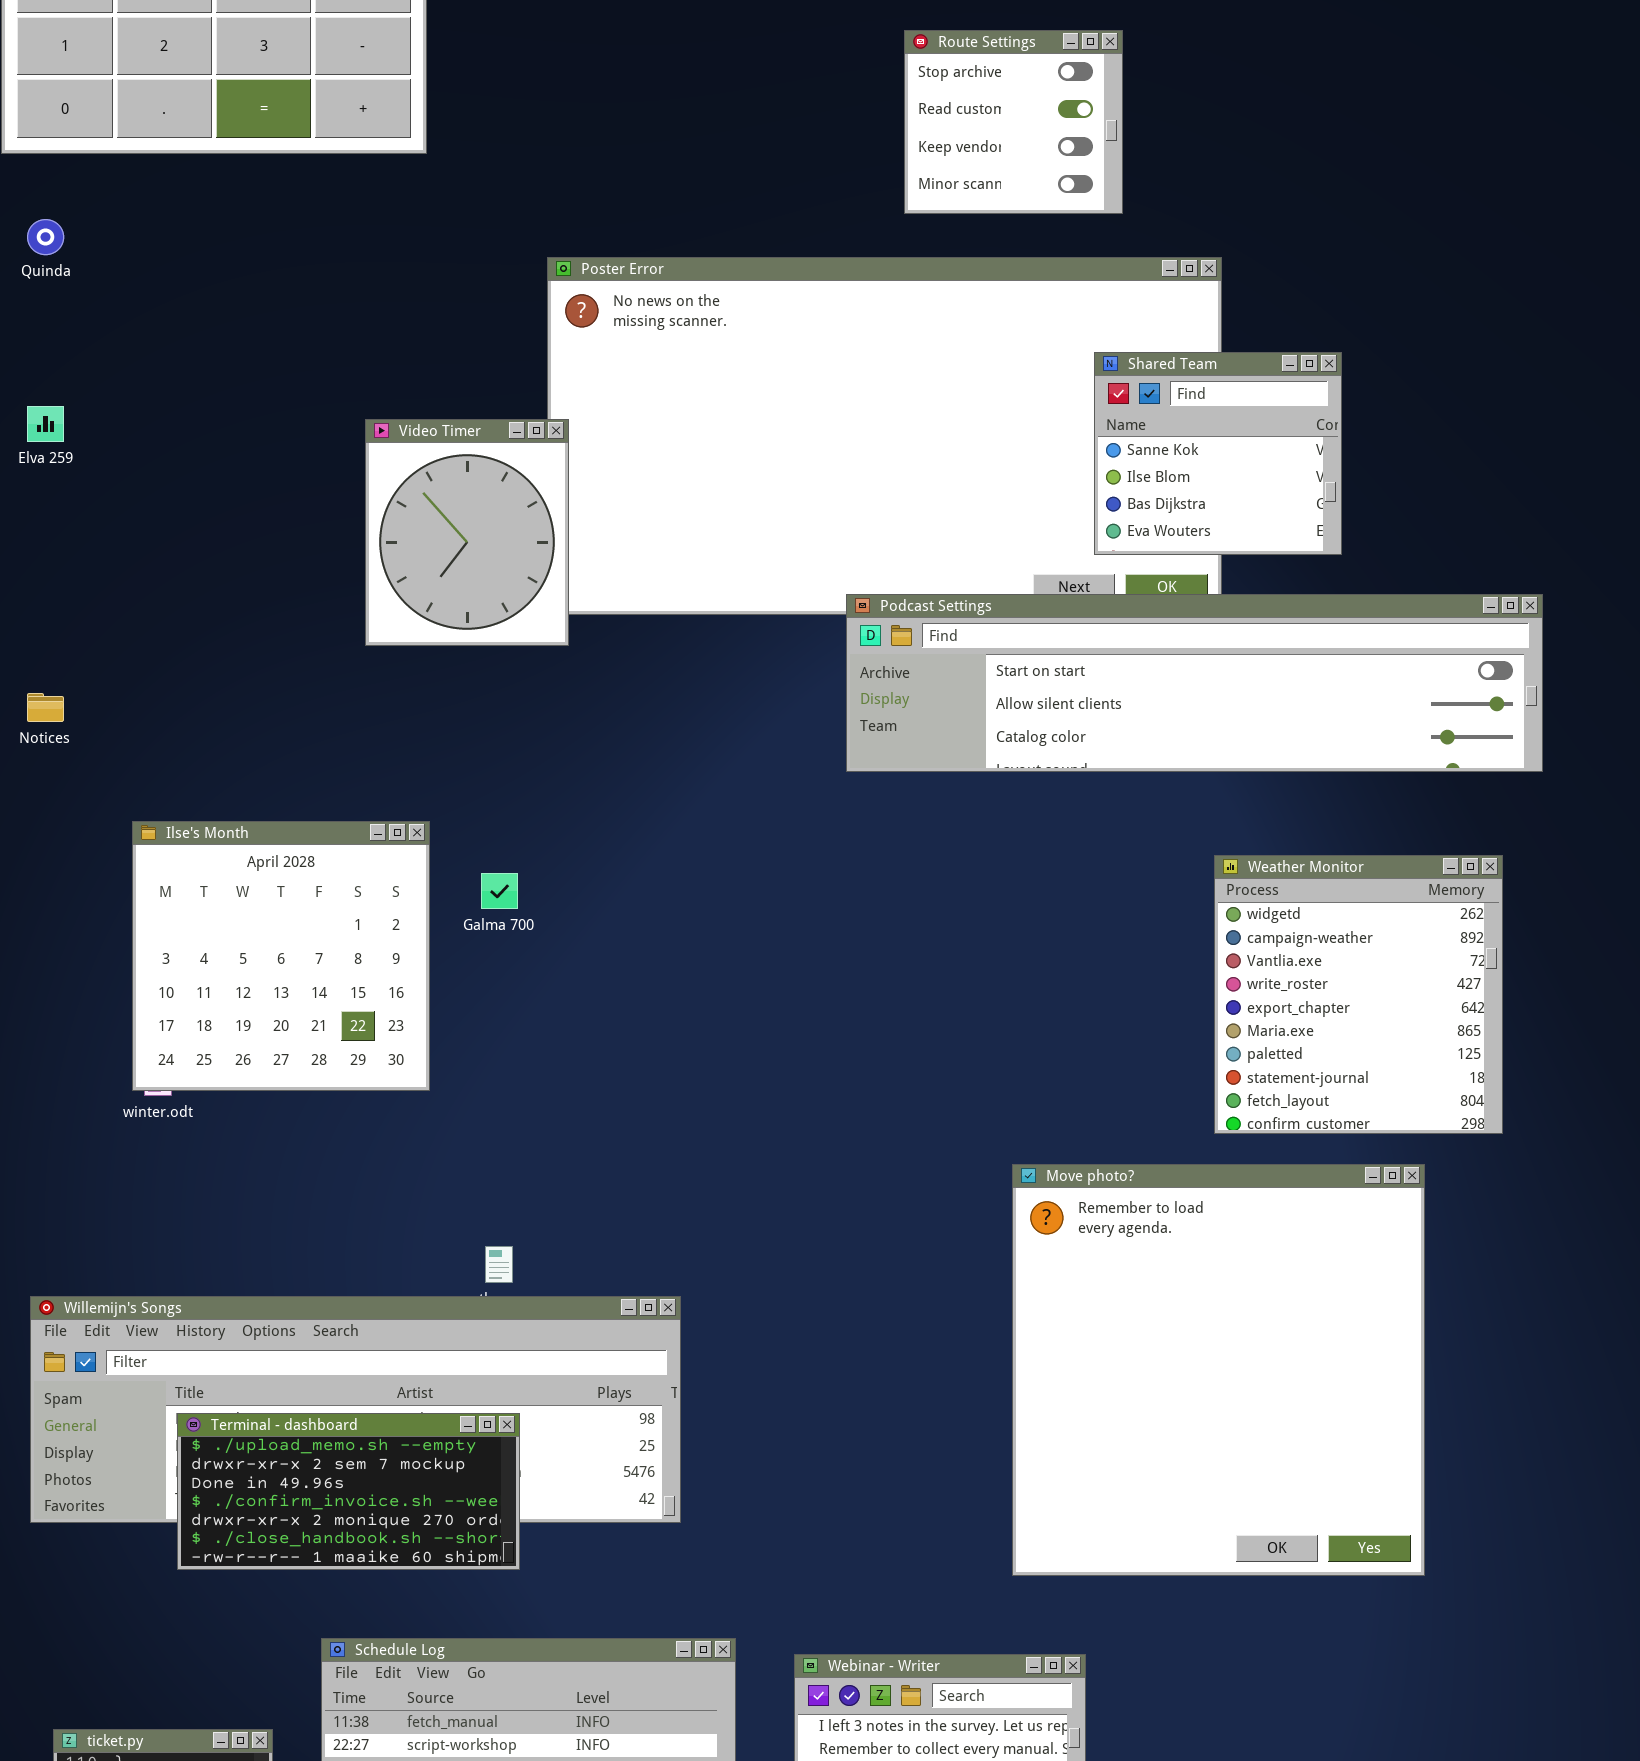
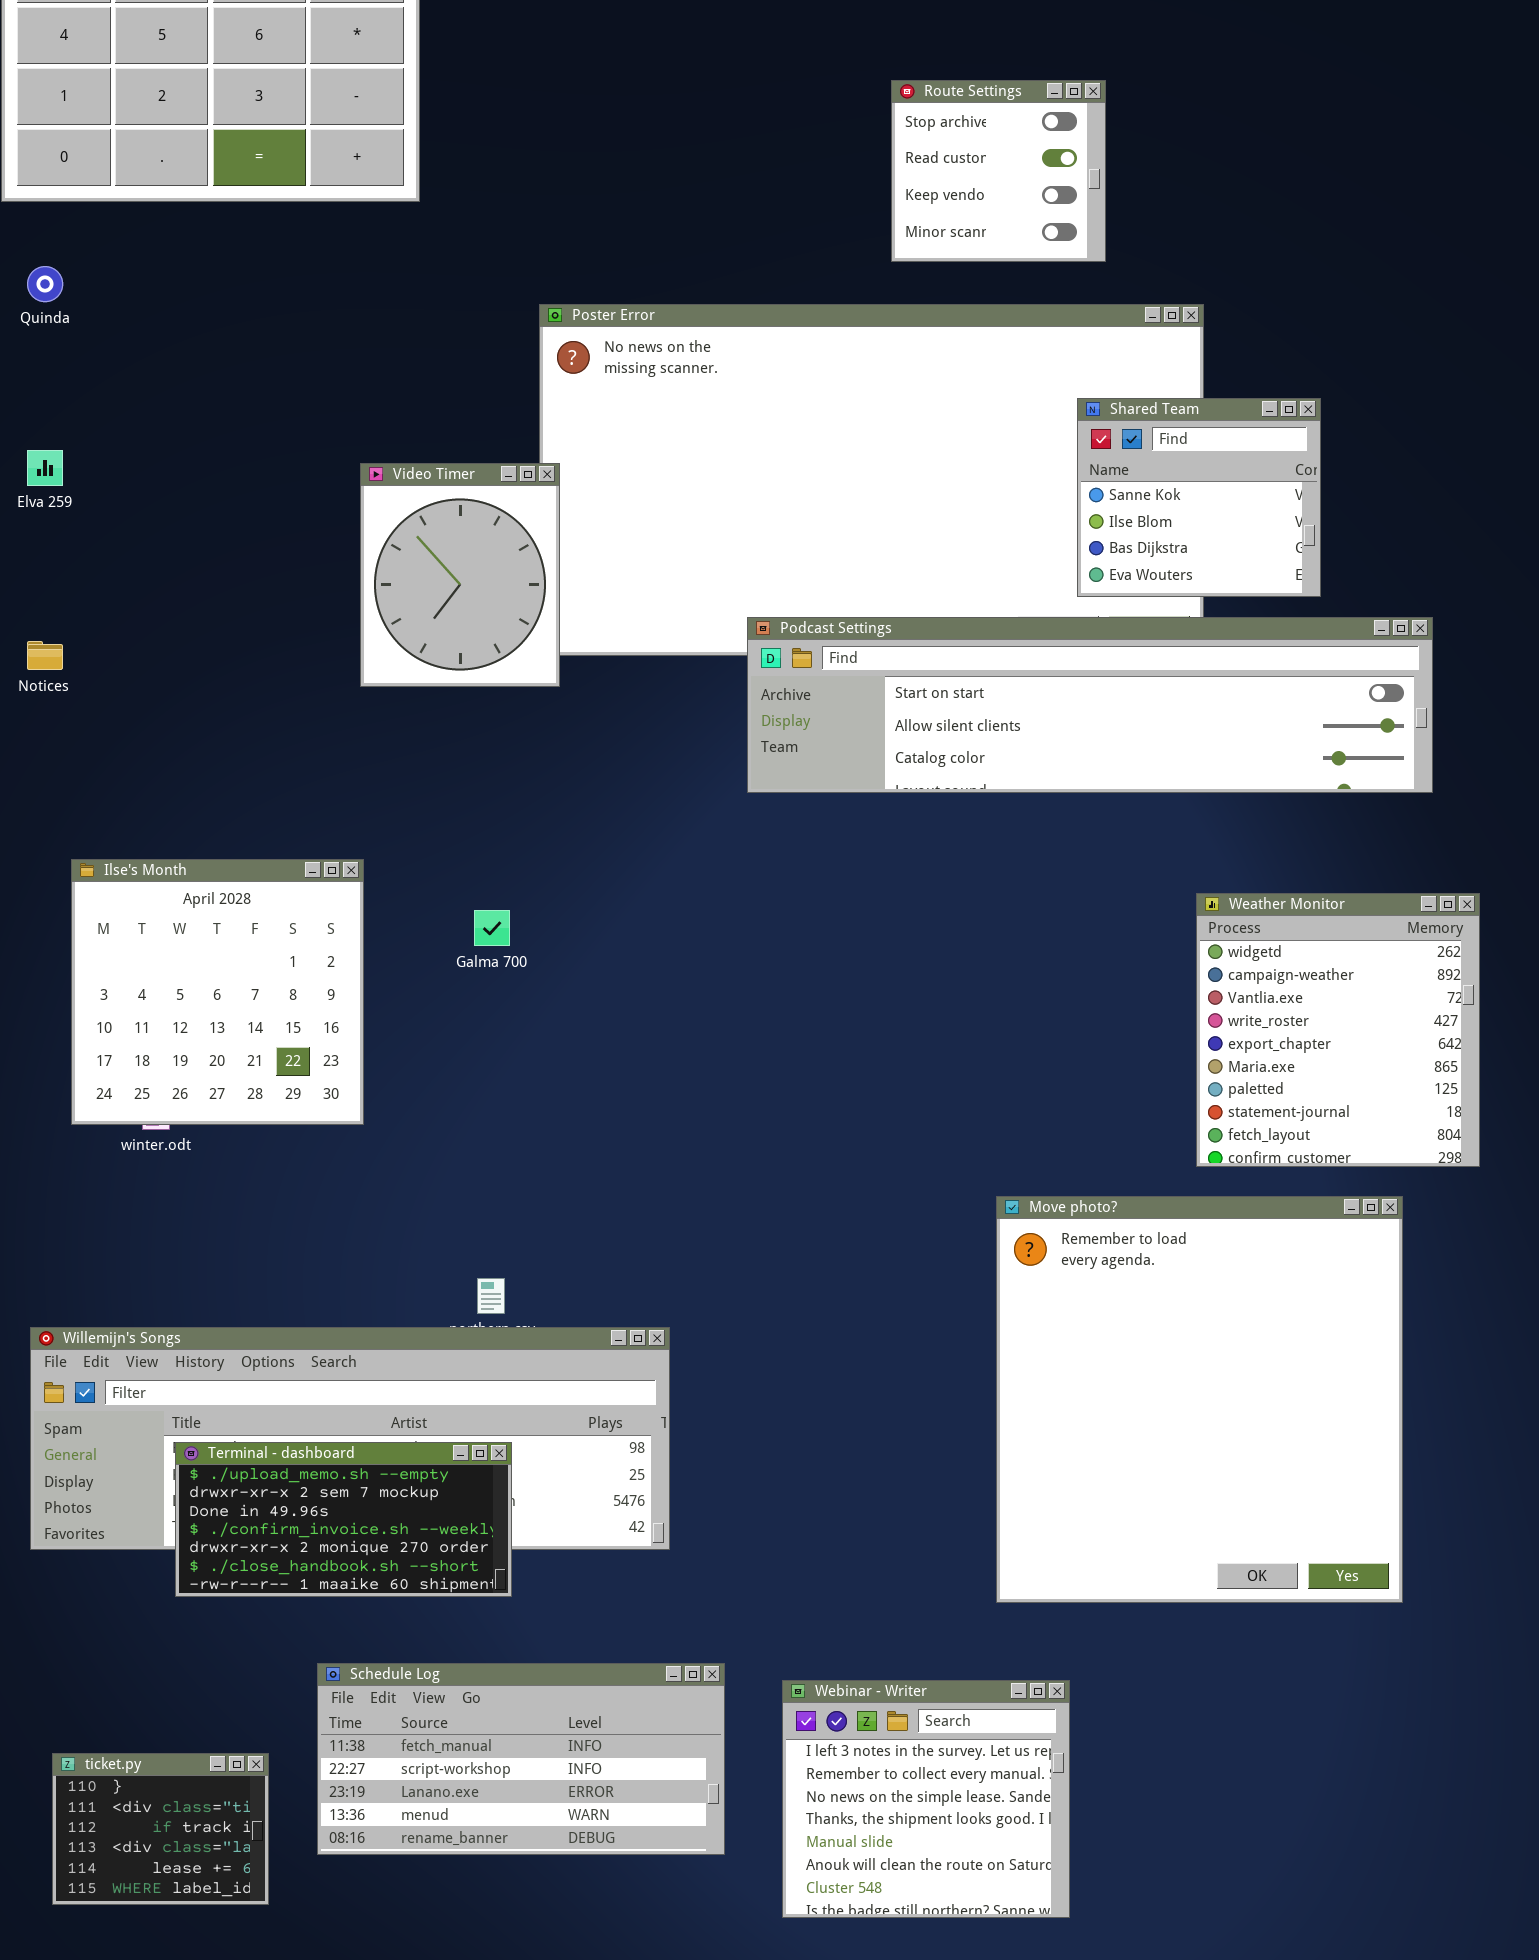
Podcast Settings: [846,594,1543,772] -> [747,617,1433,793], moved
Notices: [27,693,64,722] -> [27,641,63,670], moved
Ilse's Month: [132,821,430,1091] -> [71,859,364,1125], moved

